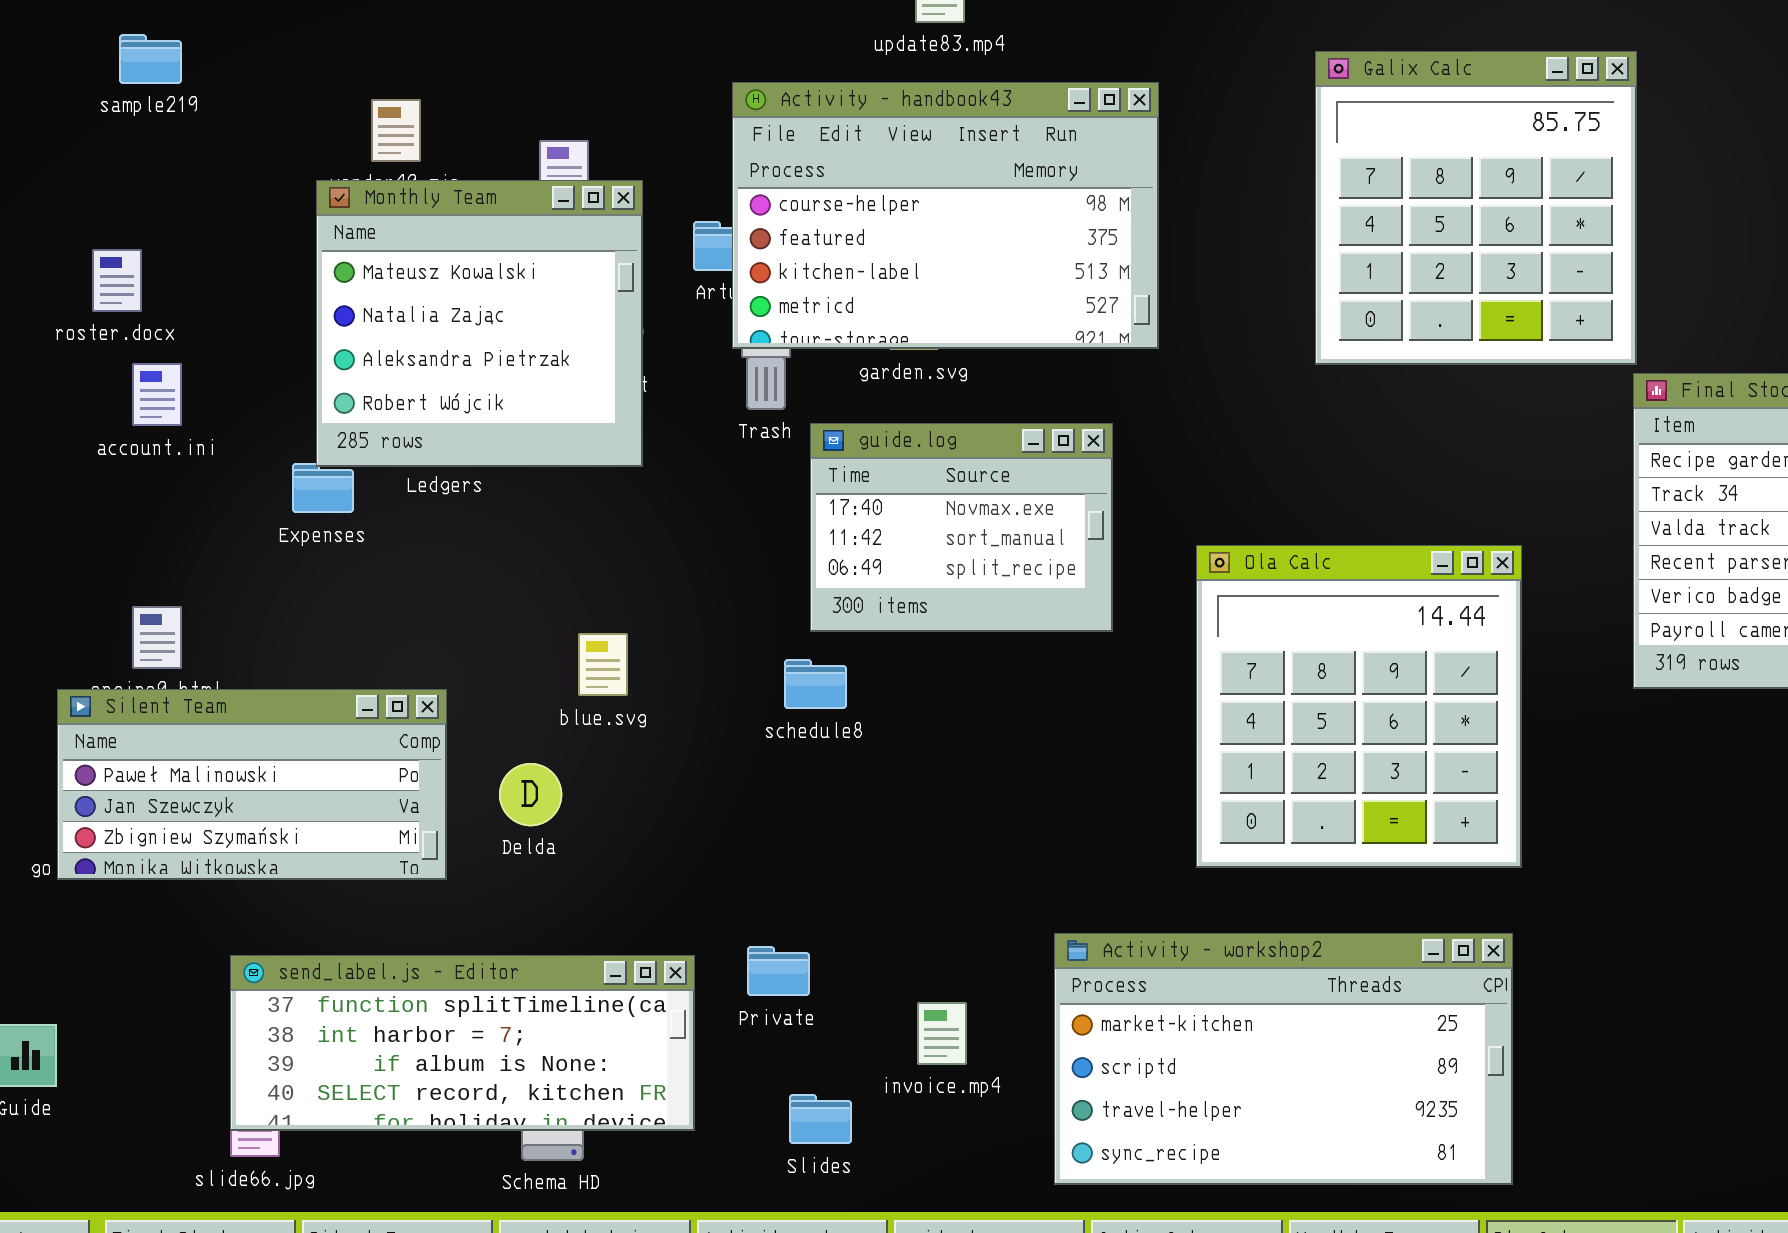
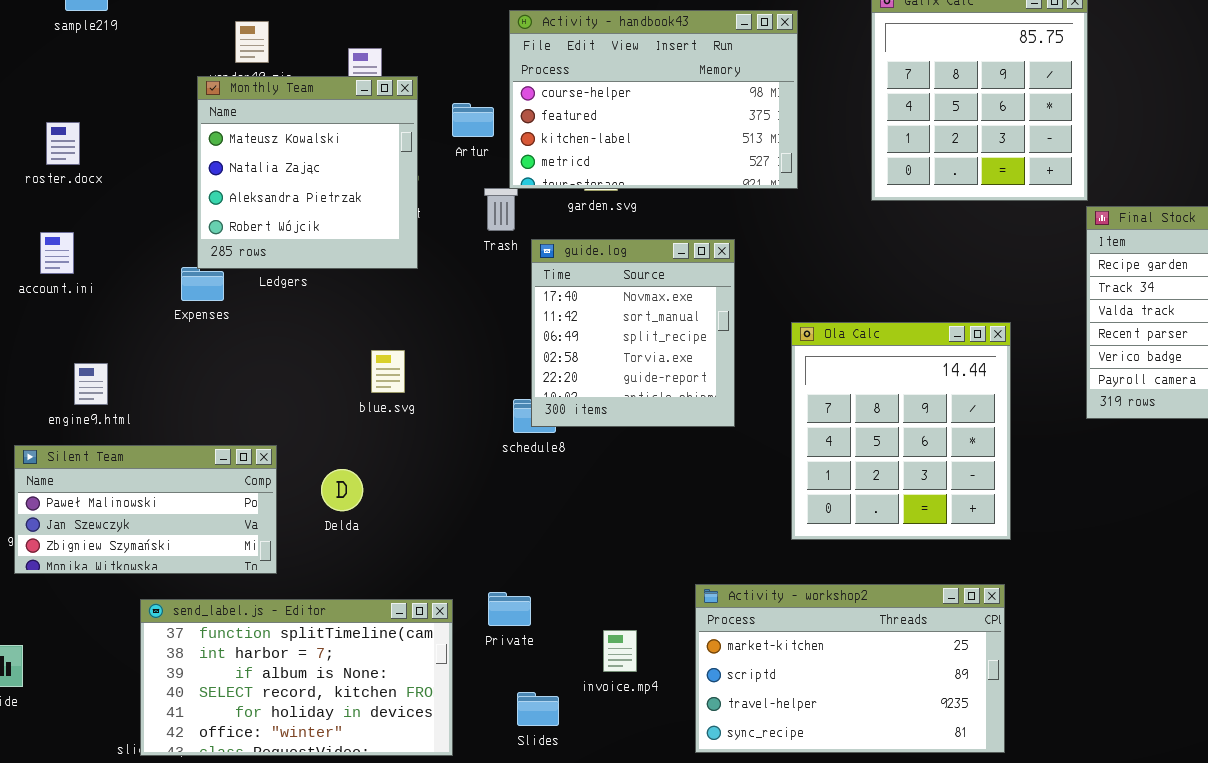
Activity - handbook43: [732,82,1159,349] -> [509,10,798,189], moved
account.ini: [132,363,182,426] -> [40,232,74,274], moved
guide.log: [810,423,1113,632] -> [531,239,735,427], resized
blue.svg: [578,633,628,696] -> [371,350,405,393], moved
Silent Team: [57,689,447,880] -> [14,445,277,574], moved
send_label.js - Editor: [230,955,695,1131] -> [140,599,453,756], resized

